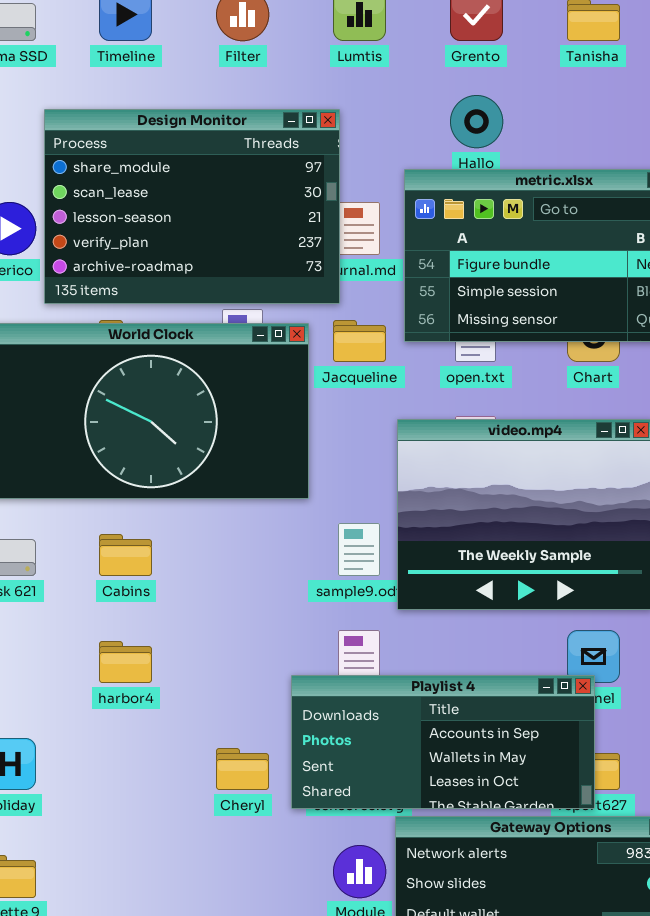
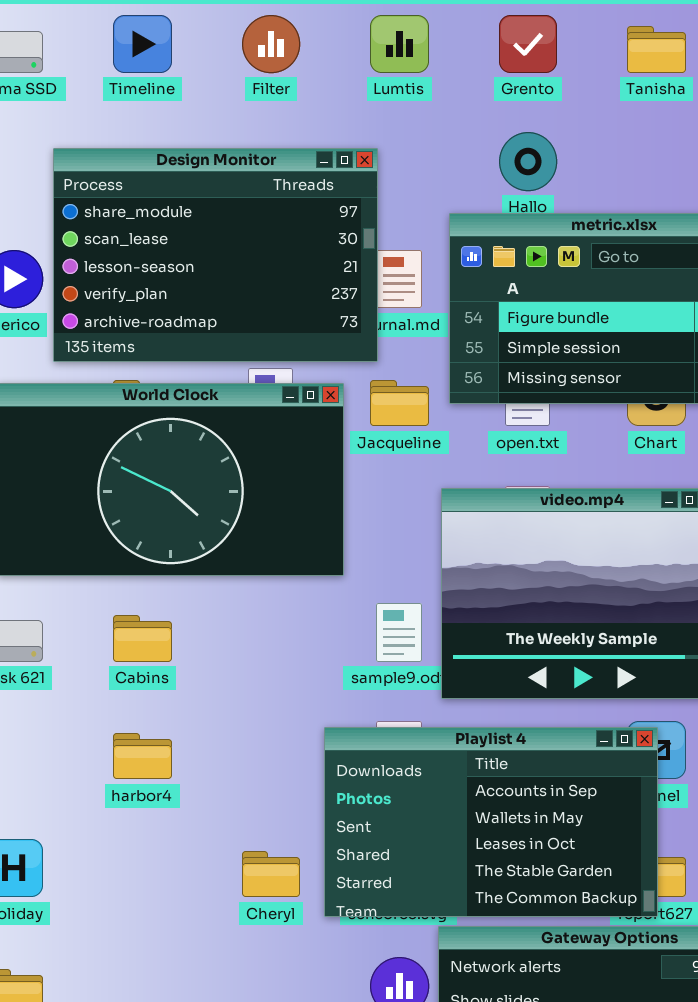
Playlist 4: [291,675,595,809] -> [324,727,658,917], resized

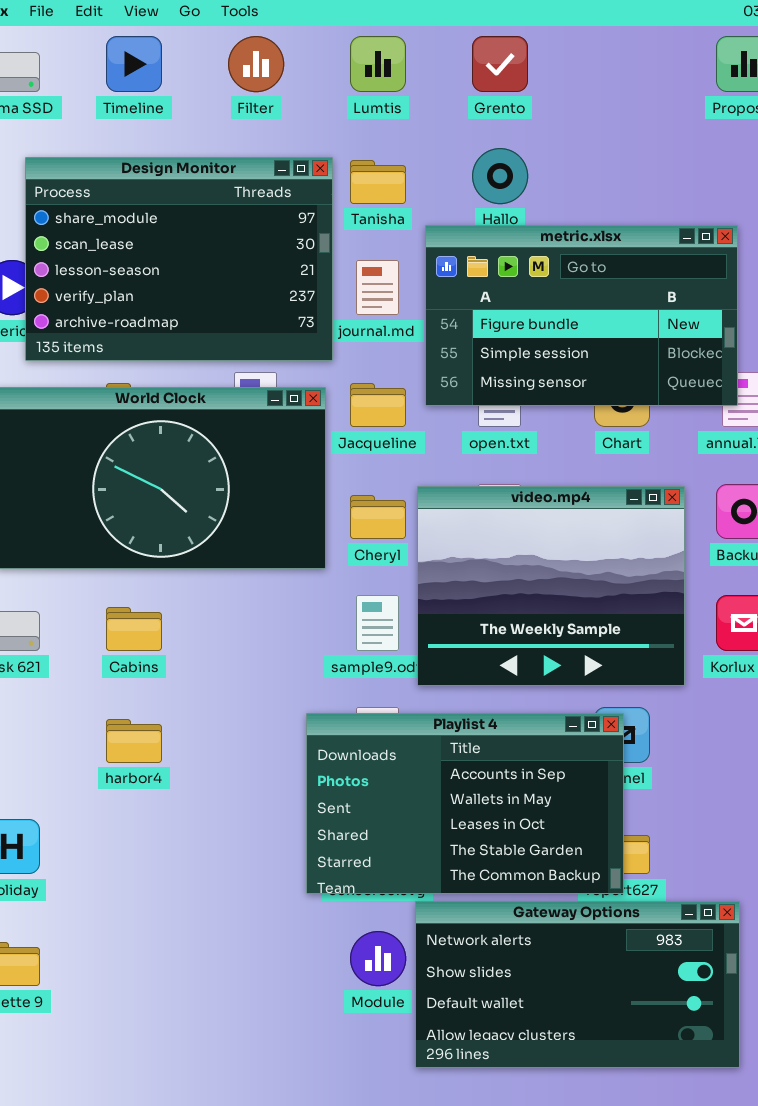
Tanisha: [627,26,686,73] -> [350,160,406,204], moved
Design Monitor: [53,148,378,362] -> [25,157,333,361], moved
Cheryl: [242,851,300,897] -> [350,495,406,539], moved

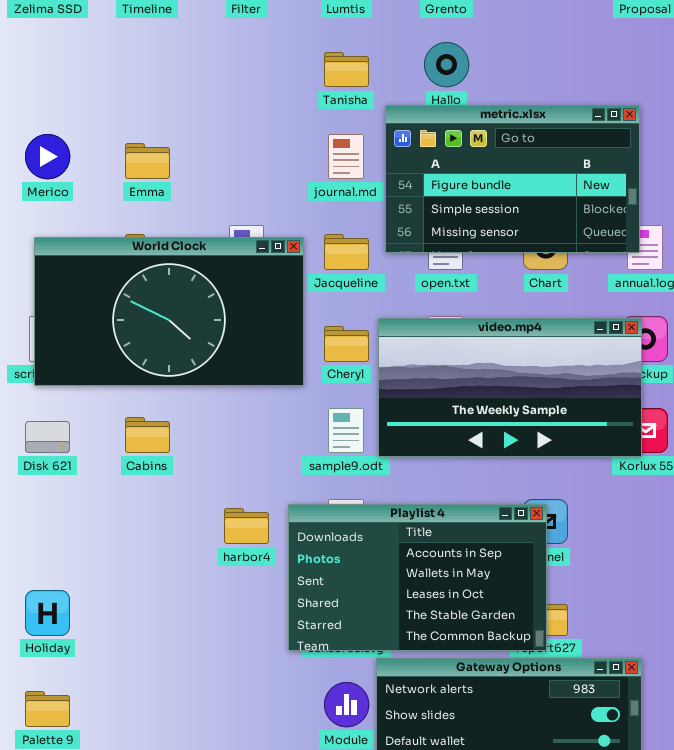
Design Monitor: [25,157,333,361] -> none, closed
video.mp4: [417,486,685,686] -> [378,318,642,457], resized
harbor4: [106,719,162,763] -> [224,508,269,544], moved

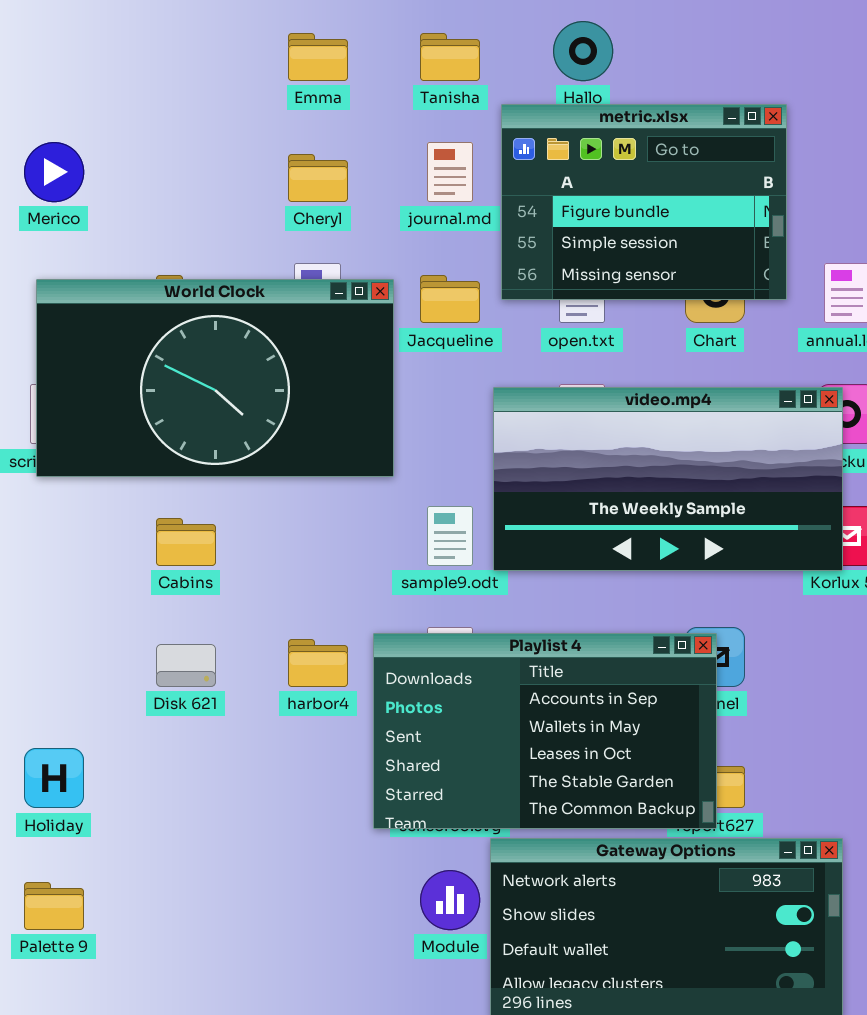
metric.xlsx: [385,105,640,253] -> [501,104,787,300], resized
Emma: [125,143,170,179] -> [288,33,348,81], moved
Cheryl: [324,326,369,362] -> [288,154,348,202], moved
Disk 621: [25,421,70,453] -> [156,644,216,687], moved

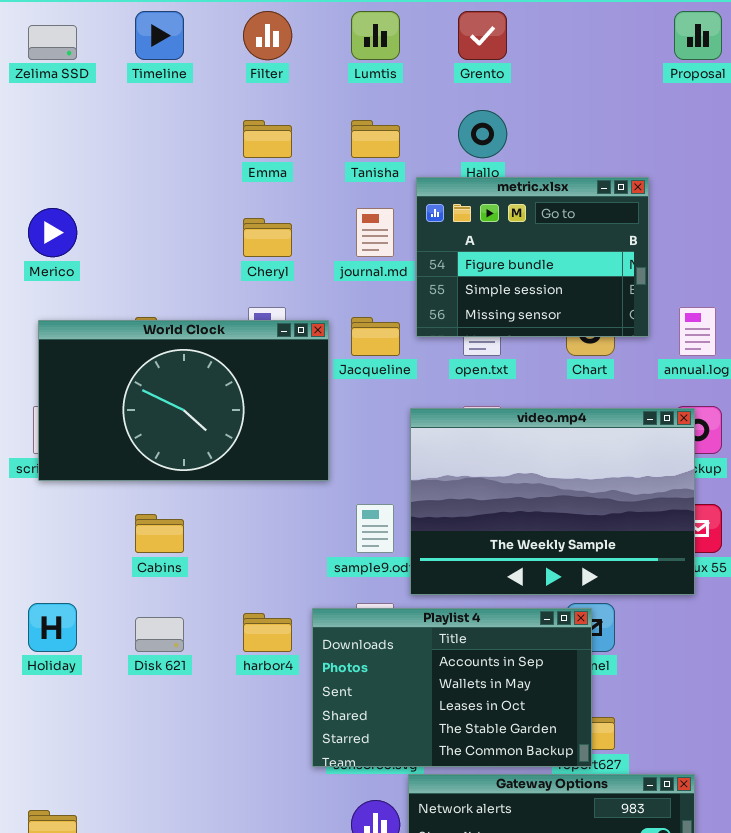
video.mp4: [493,387,843,571] -> [410,408,695,595], resized
Holiday: [24,748,84,808] -> [28,603,77,652], moved

